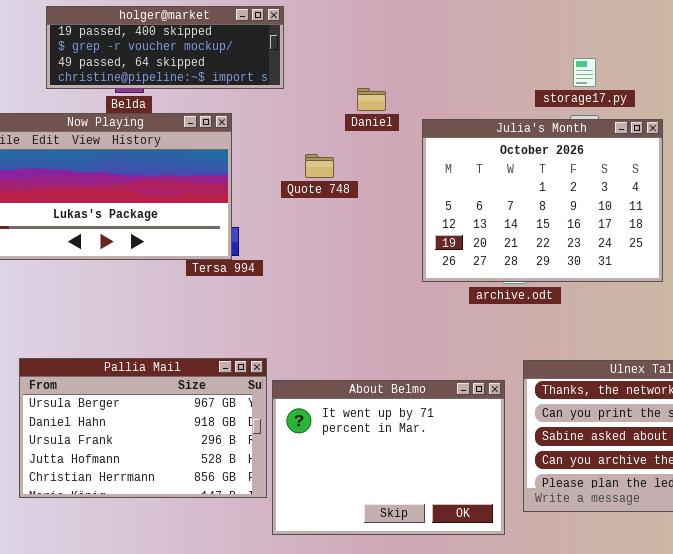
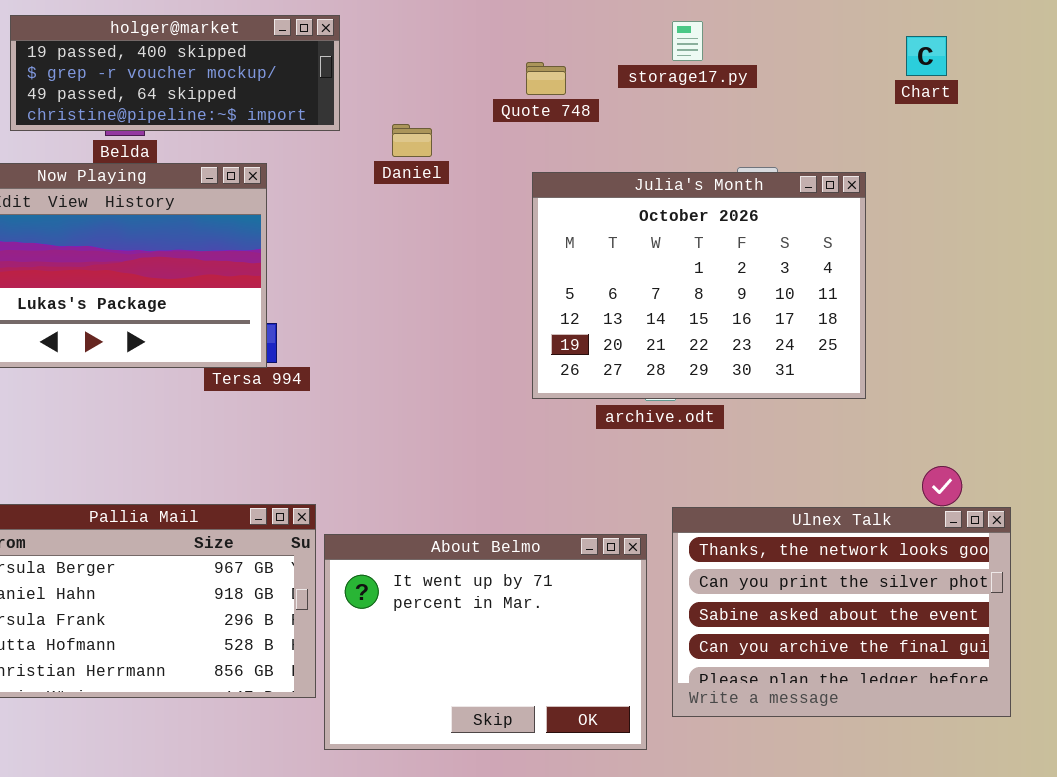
storage17.py: [573,58,596,87] -> [672,21,703,61], moved
Daniel: [357,88,386,111] -> [392,124,432,157], moved
Quote 748: [305,154,334,178] -> [526,62,566,95], moved

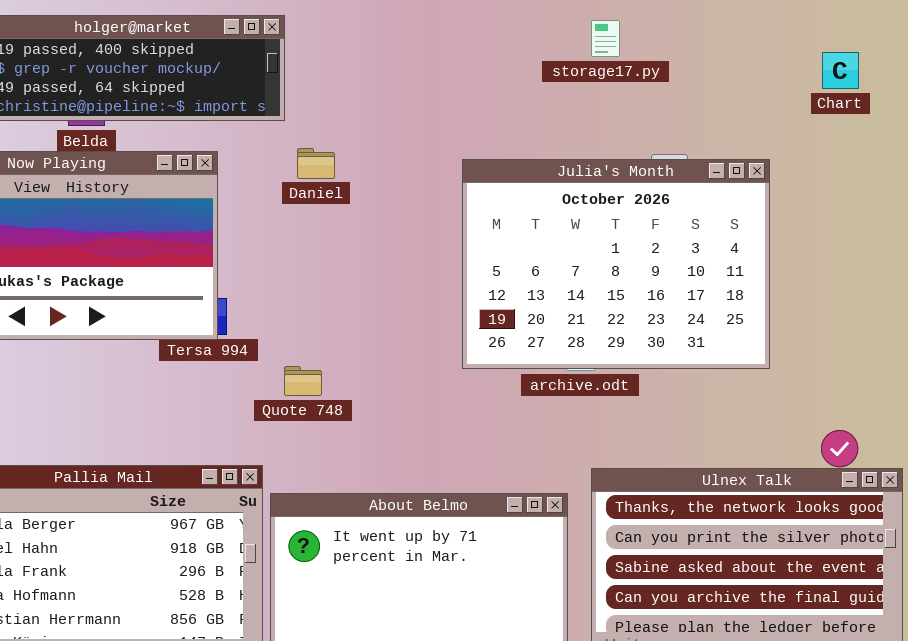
Chart: [906,36,947,76] -> [822,52,859,89], moved
Quote 748: [526,62,566,95] -> [284,366,322,396], moved
Daniel: [392,124,432,157] -> [297,148,335,179], moved

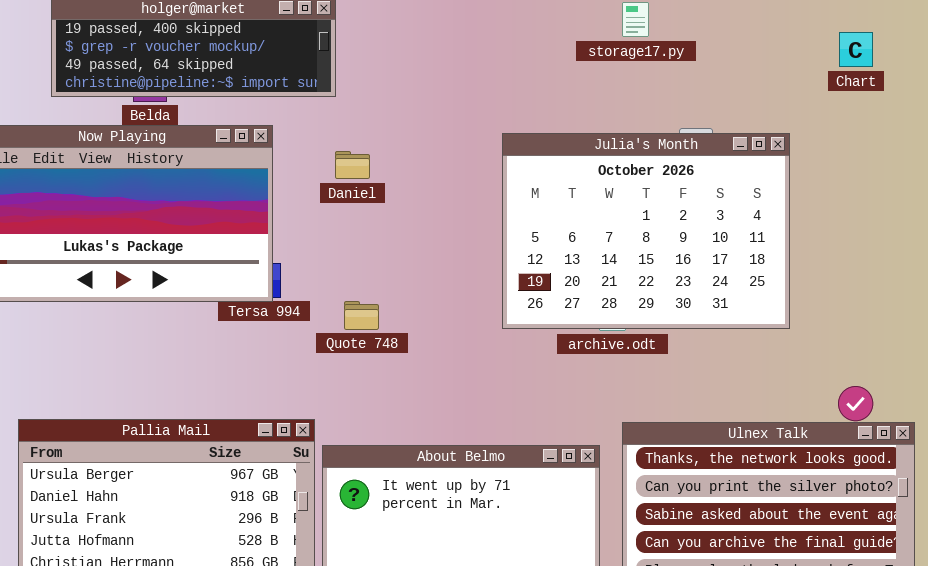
Daniel: [297,148,335,179] -> [335,151,370,179], moved
Quote 748: [284,366,322,396] -> [344,301,379,330], moved

